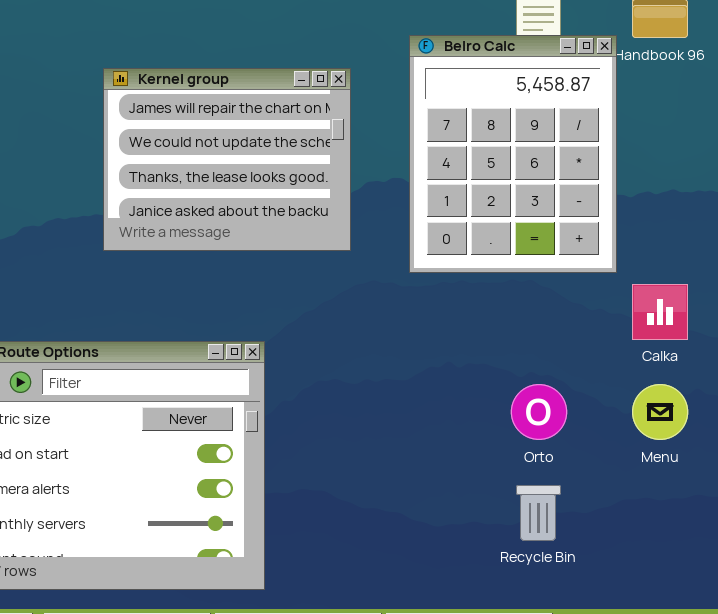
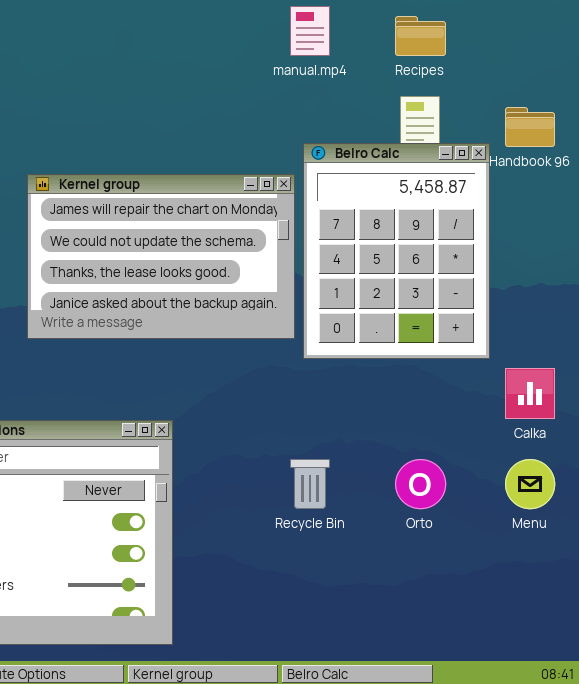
Kernel group: [103,68,351,251] -> [27,174,295,339], resized
Recycle Bin: [516,485,561,541] -> [290,459,330,509], moved

